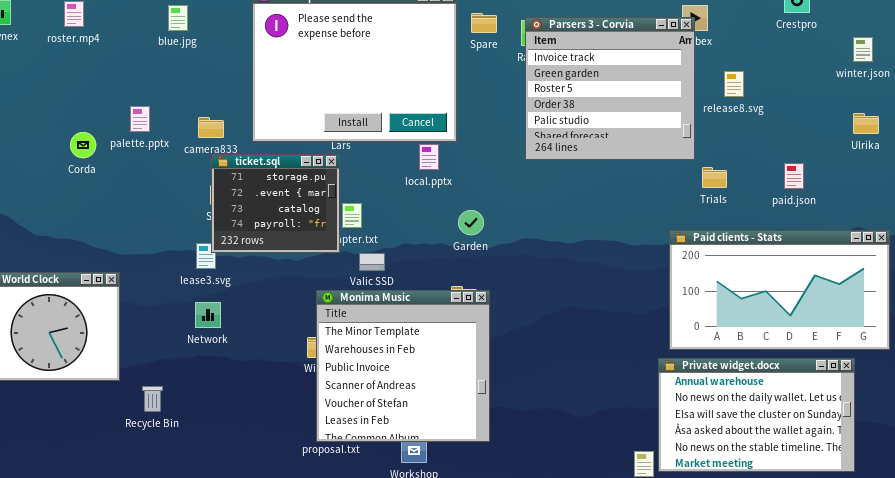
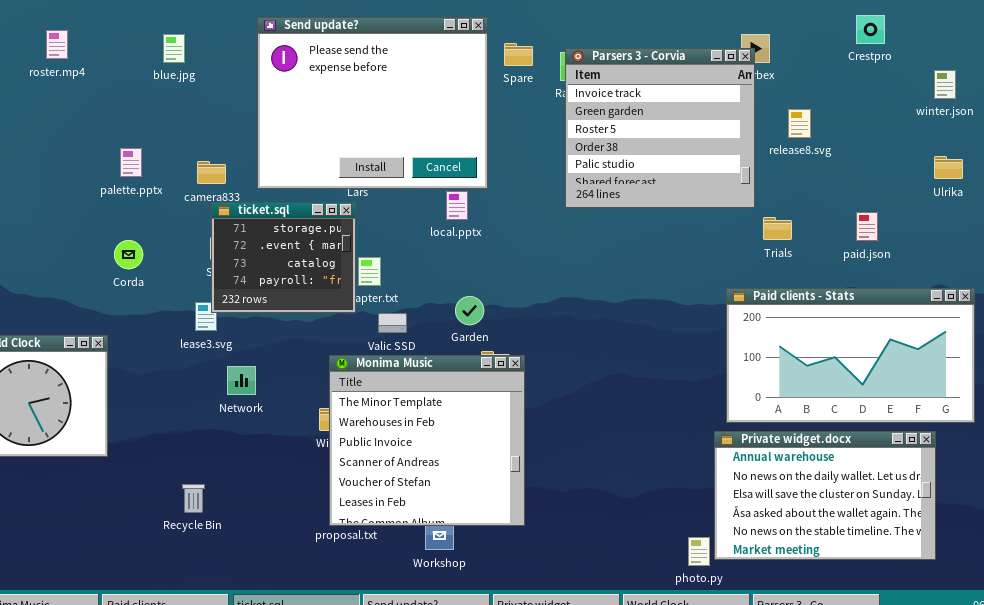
Corda: [70,132,96,158] -> [114,240,143,269], moved
Garden: [458,210,484,235] -> [455,296,484,325], moved
Network: [195,302,221,328] -> [227,366,256,395], moved
Recycle Bin: [142,386,163,412] -> [182,484,205,513], moved

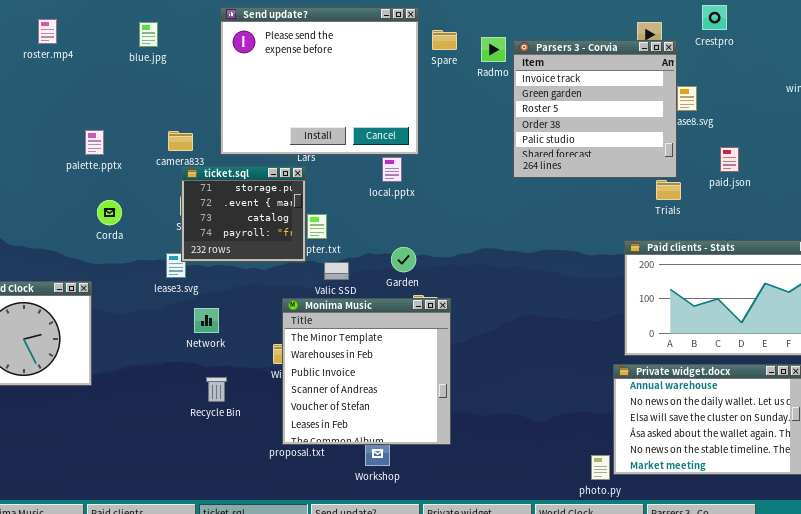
Crestpro: [856,15,885,44] -> [702,5,727,30], moved
Parsers 3 - Corvia: [565,48,755,208] -> [513,40,677,178], moved
palette.pptx: [120,148,142,177] -> [85,130,104,155], moved
paid.json: [856,212,878,241] -> [720,147,739,172], moved
Recycle Bin: [182,484,205,513] -> [206,377,227,402], moved

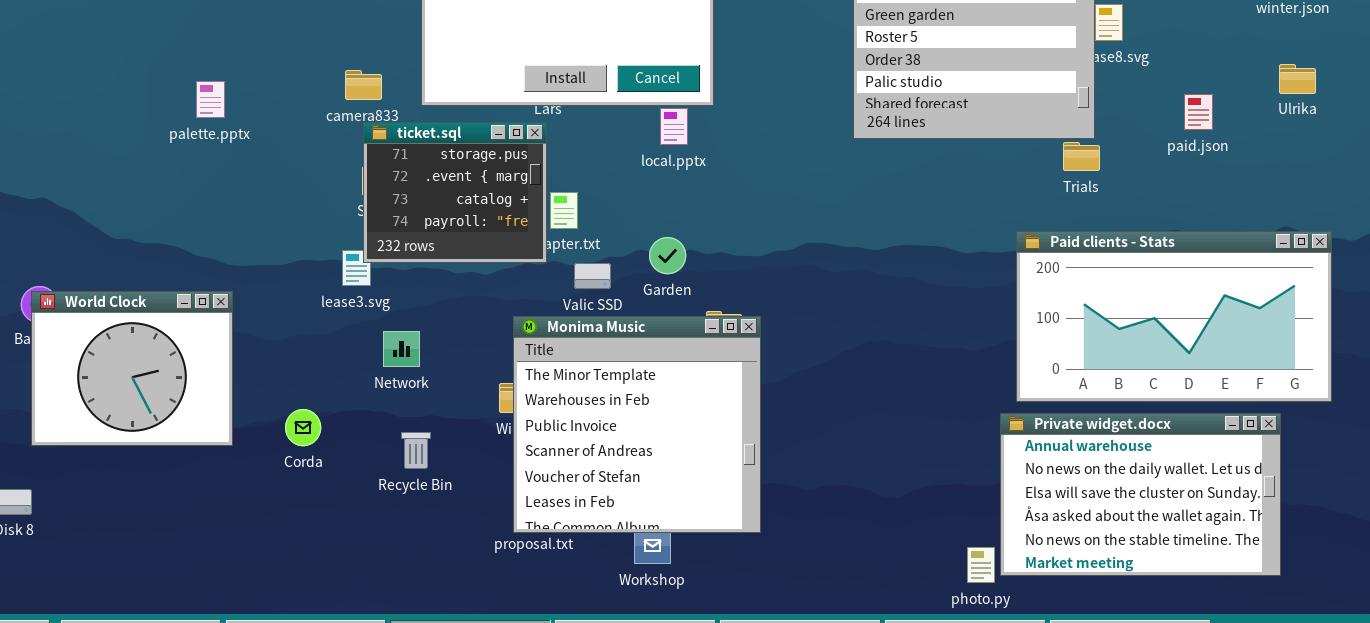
palette.pptx: [85,130,104,155] -> [196,81,225,118], moved
paid.json: [720,147,739,172] -> [1184,94,1213,130], moved
Corda: [97,200,122,225] -> [285,409,321,446], moved
Garden: [391,247,416,272] -> [649,237,686,274], moved

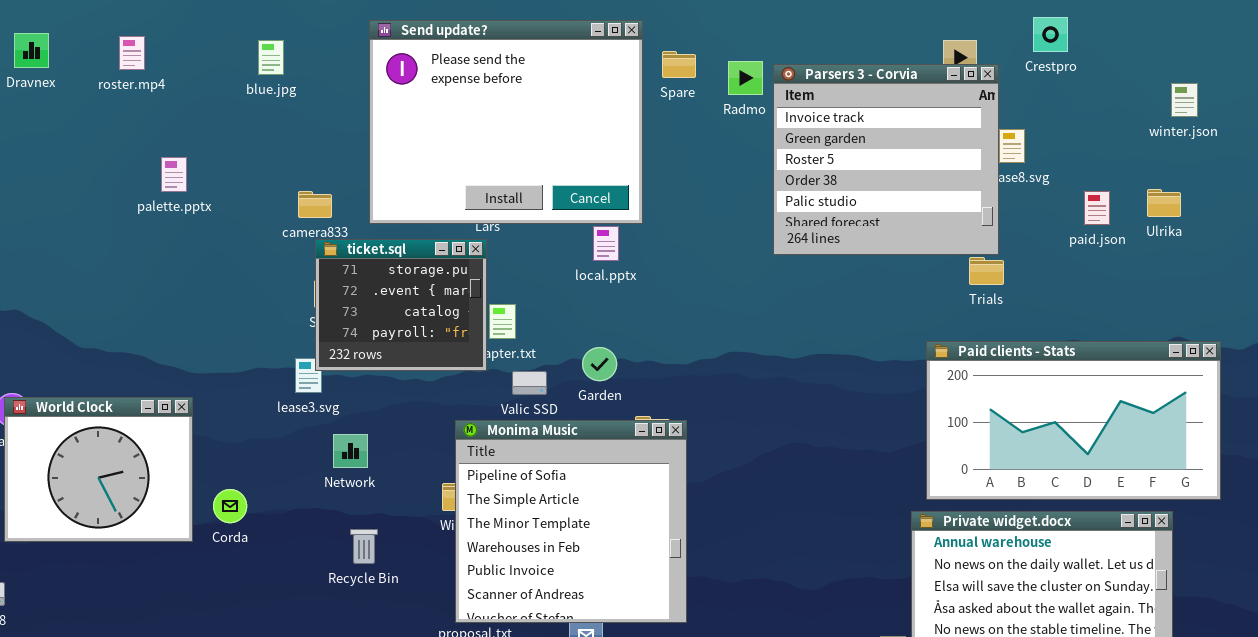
Ulrika: [1279,64,1316,94] -> [1147,189,1181,217], moved
palette.pptx: [196,81,225,118] -> [161,157,187,192], moved
paid.json: [1184,94,1213,130] -> [1084,191,1110,225], moved
Monima Music: [513,316,761,533] -> [455,420,687,623], scrolled up 2 rows
Corda: [285,409,321,446] -> [213,489,247,523], moved

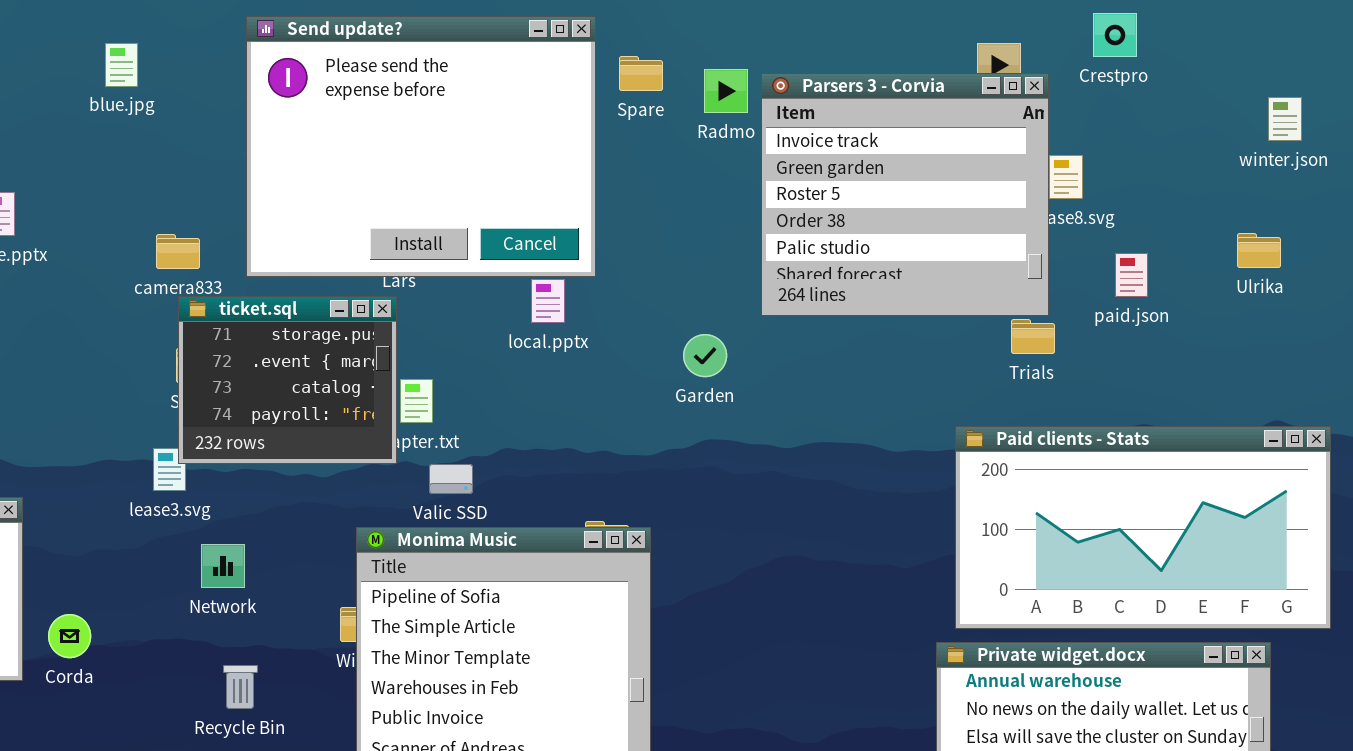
paid.json: [1084,191,1110,225] -> [1115,253,1148,297], moved
Garden: [582,347,617,381] -> [683,334,727,377], moved

